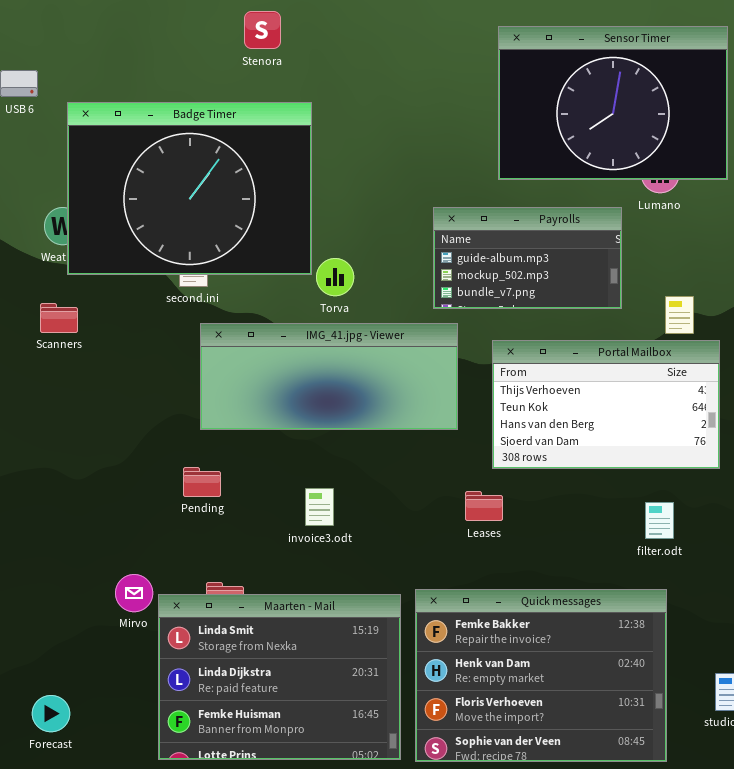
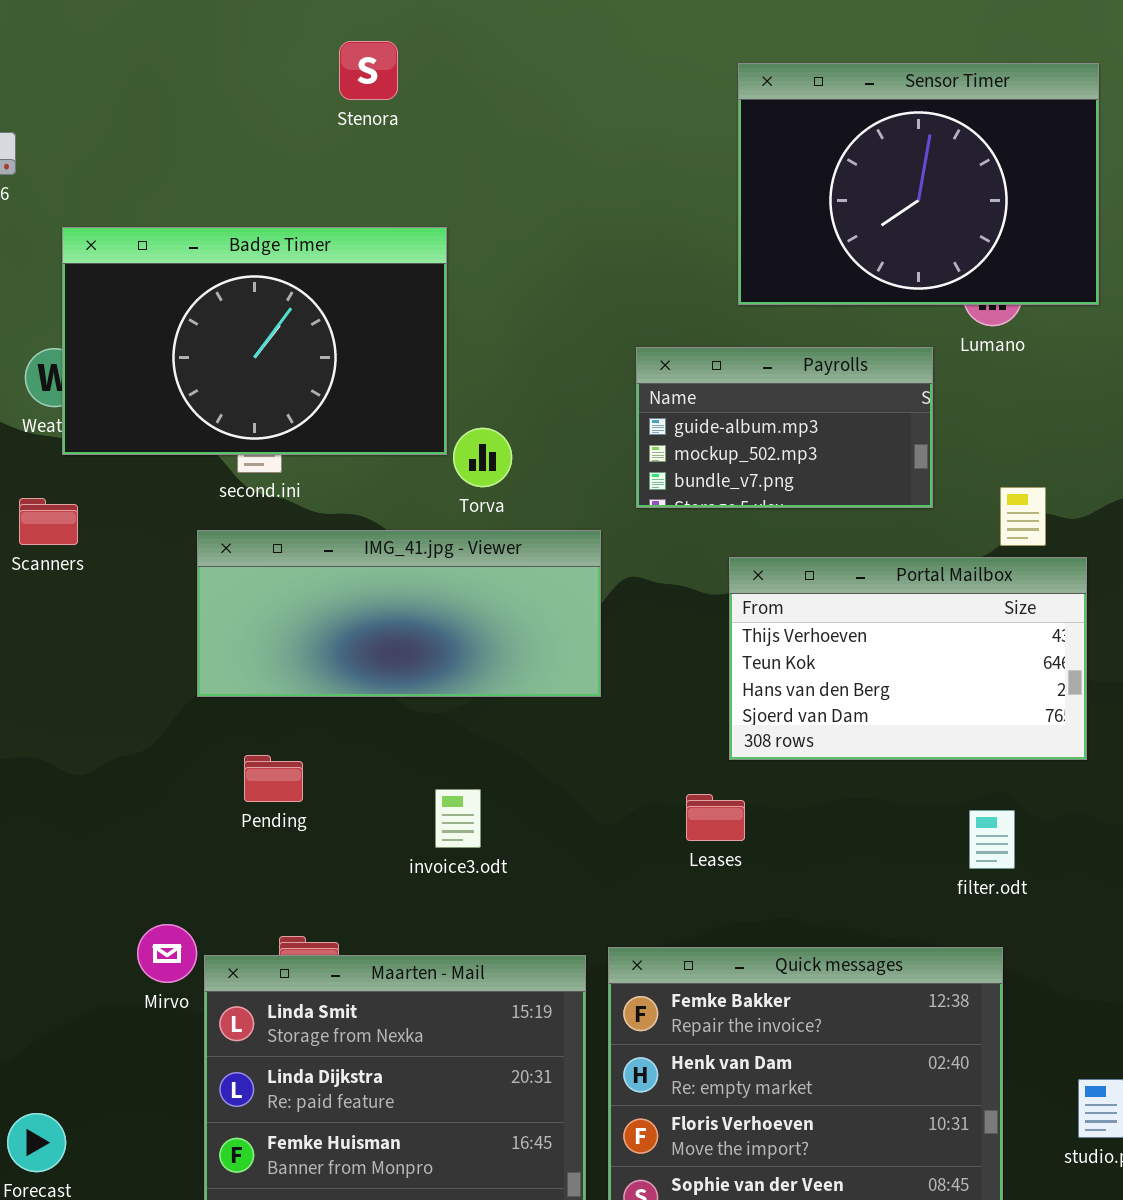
Badge Timer: [67,102,312,275] -> [62,227,447,455], resized
IMG_41.jpg - Viewer: [200,323,458,430] -> [197,530,601,697], moved

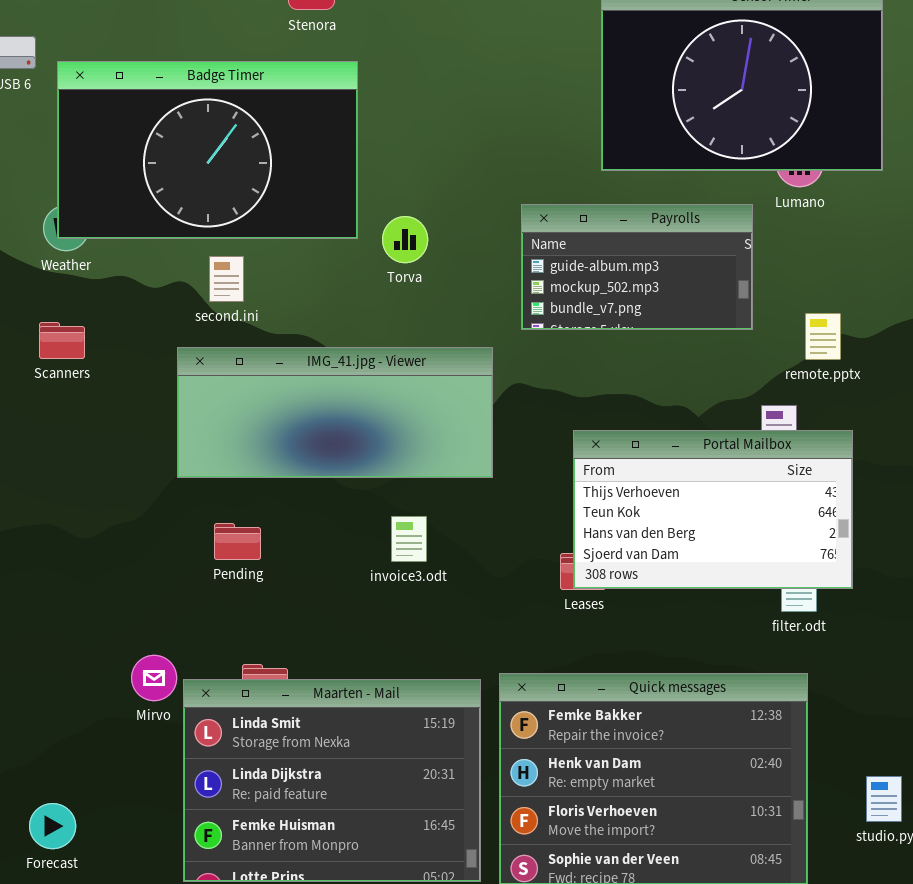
Badge Timer: [62,227,447,455] -> [57,61,358,239], moved
Torva: [453,428,512,487] -> [382,216,428,263], moved
Portal Mailbox: [729,557,1087,760] -> [573,430,853,589], moved
invoice3.odt: [435,789,481,848] -> [391,516,427,562], moved

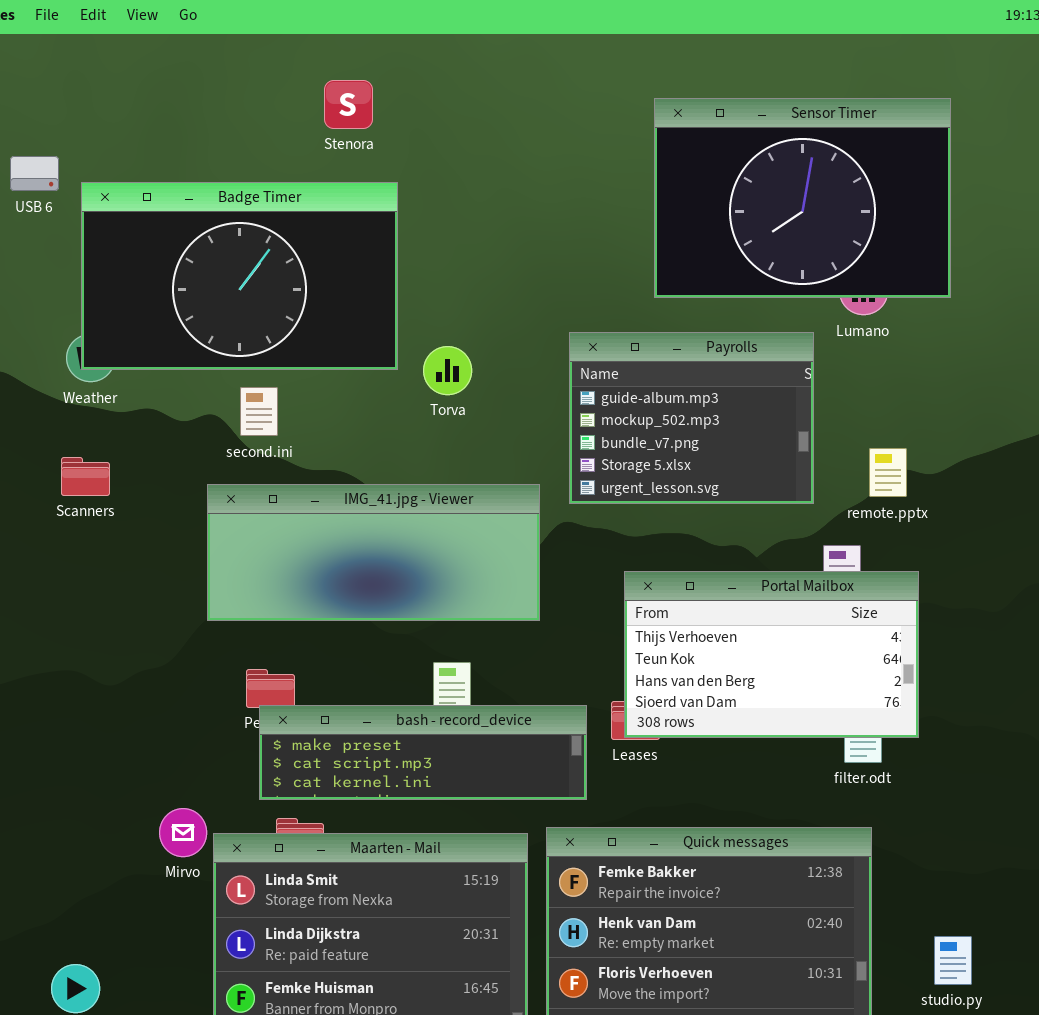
Payrolls: [521,204,753,330] -> [569,332,814,504], resized
bash - record_device: none -> [259,705,587,800], opened

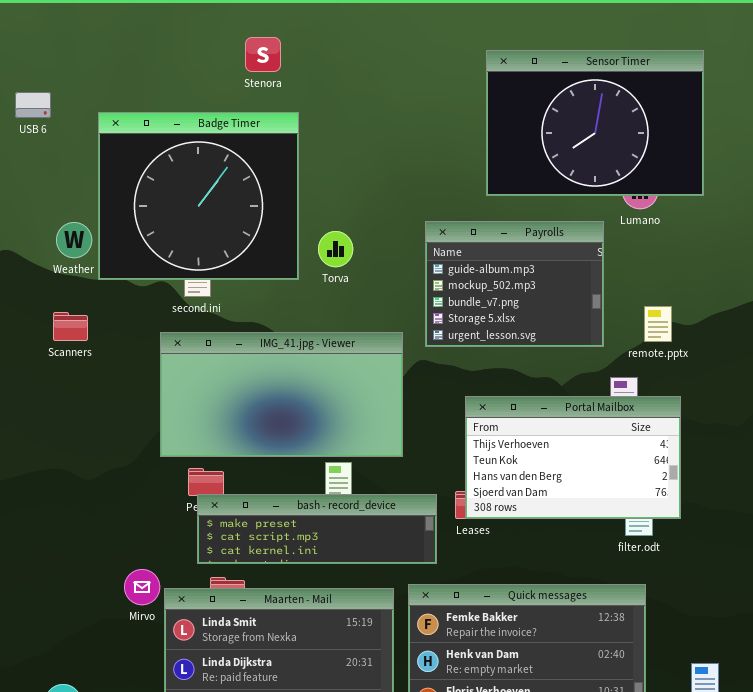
Badge Timer: [81,182,398,370] -> [98,112,299,280], resized
IMG_41.jpg - Viewer: [207,484,540,621] -> [160,332,403,457], resized

